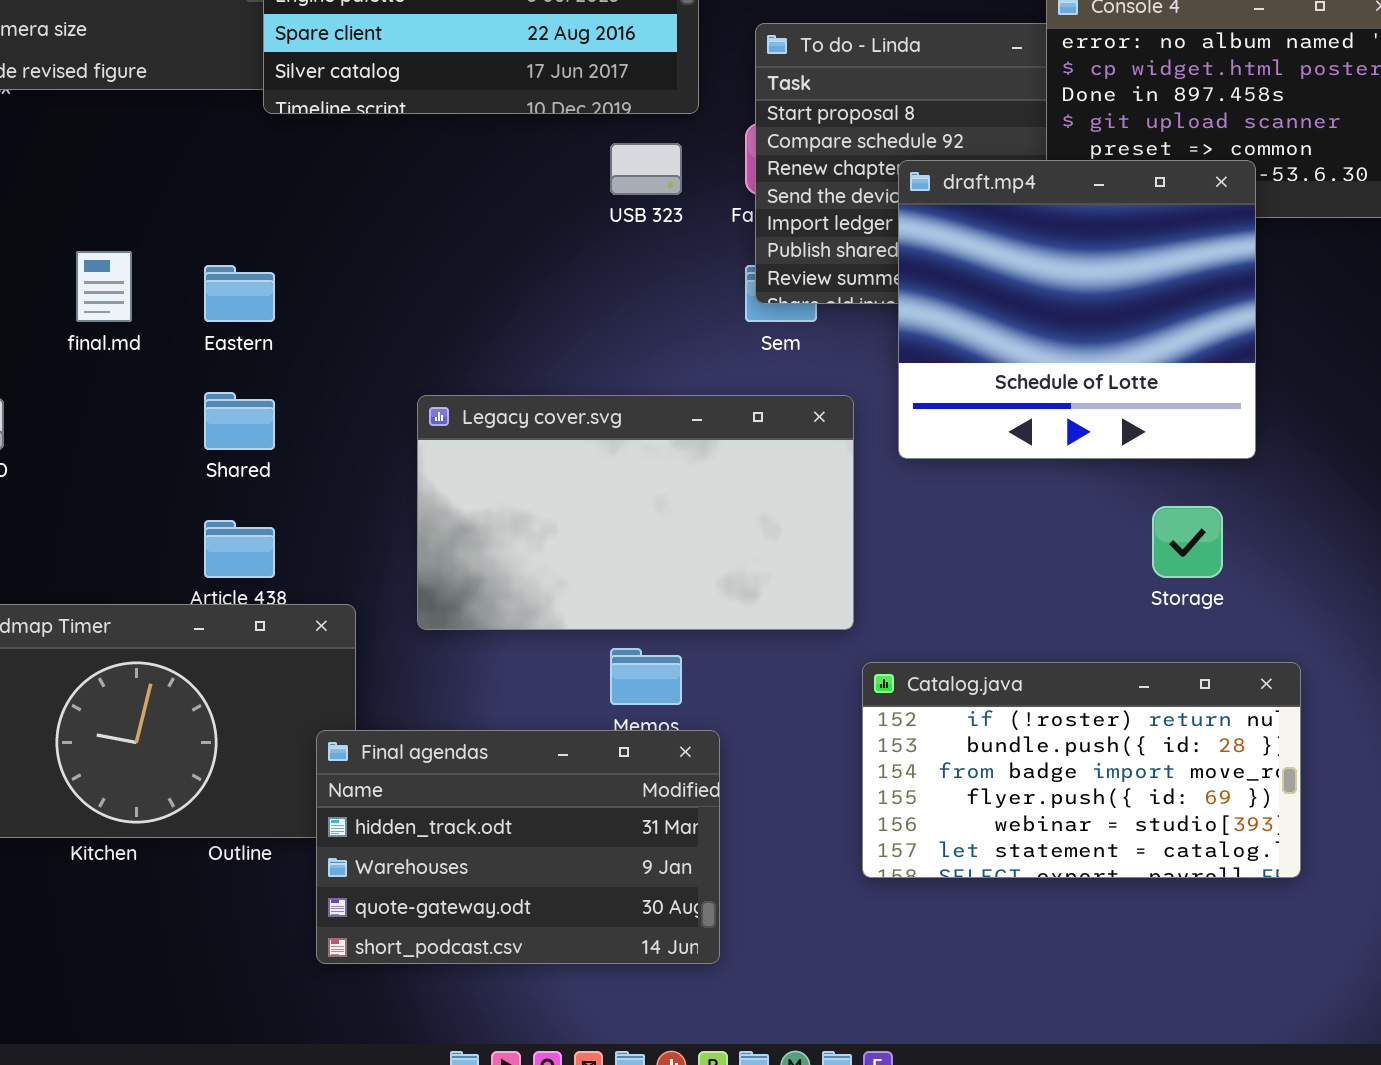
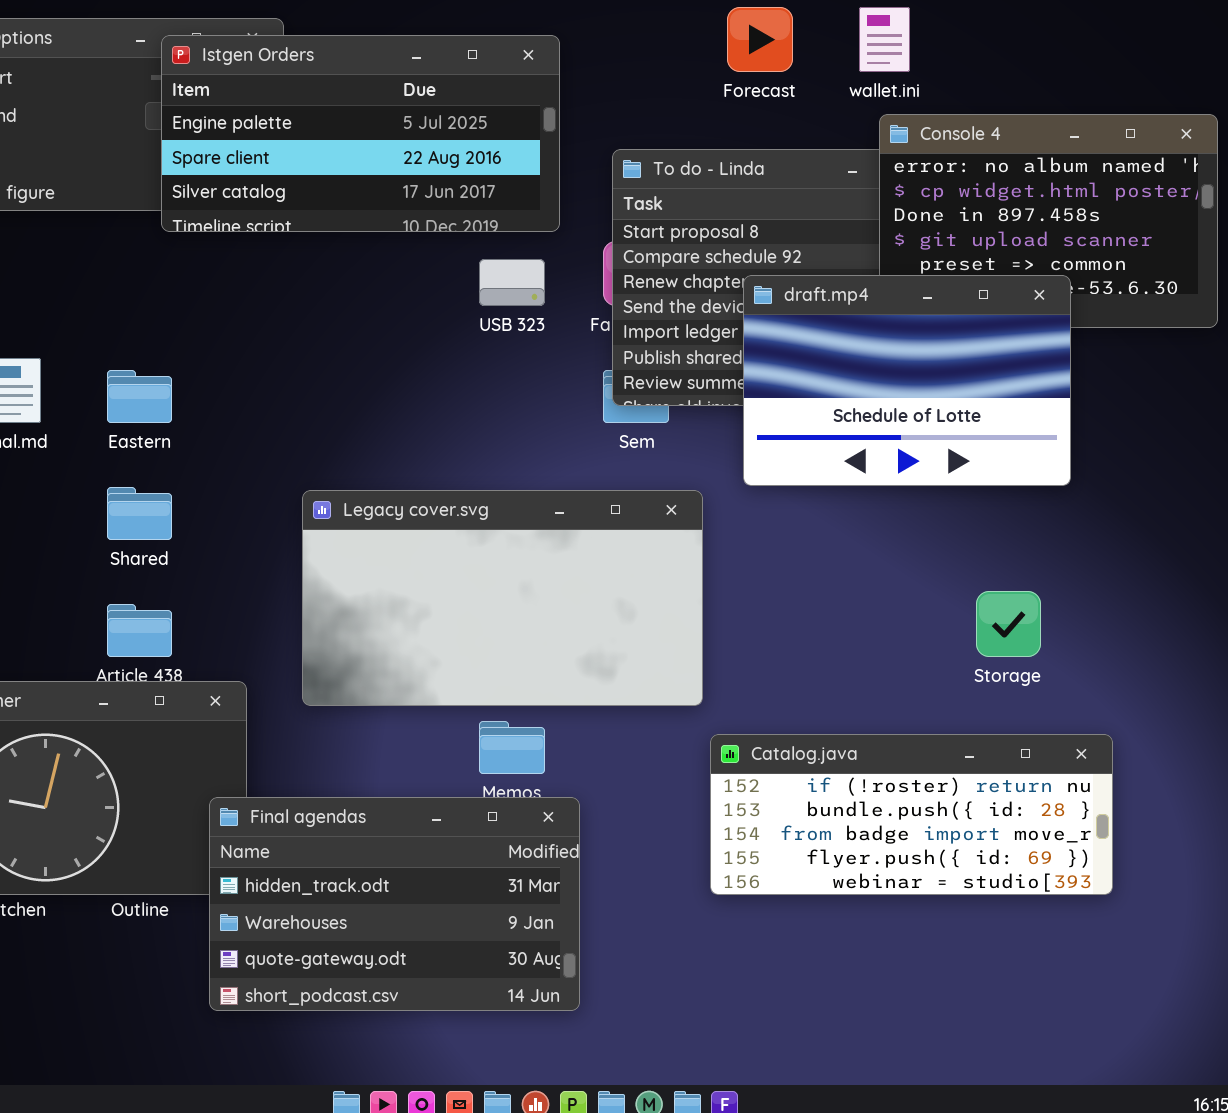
draft.mp4: [898,160,1256,459] -> [743,275,1071,486], resized
Catalog.java: [862,662,1301,878] -> [710,734,1113,895], resized

